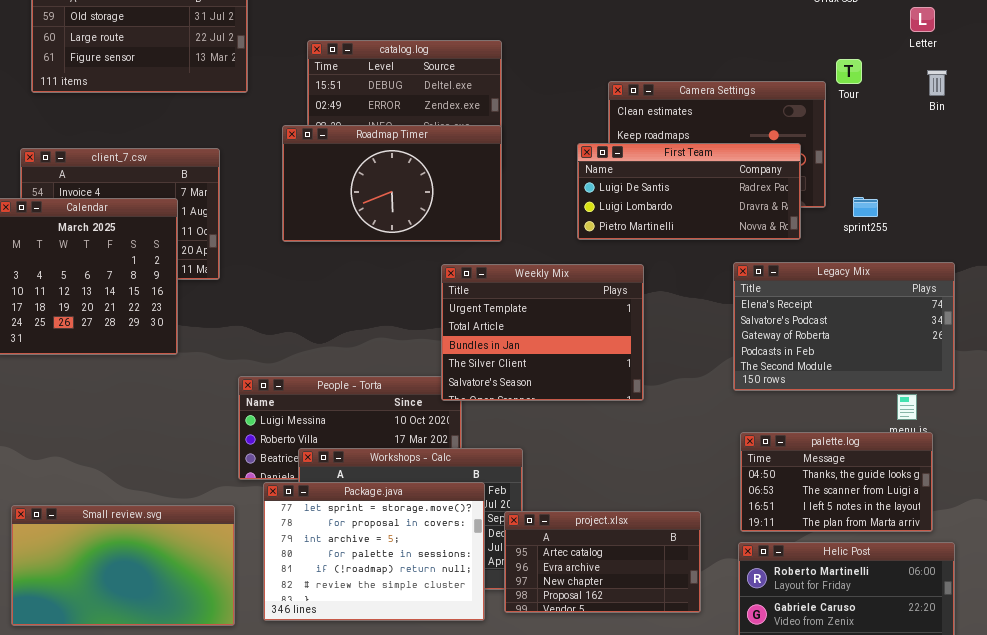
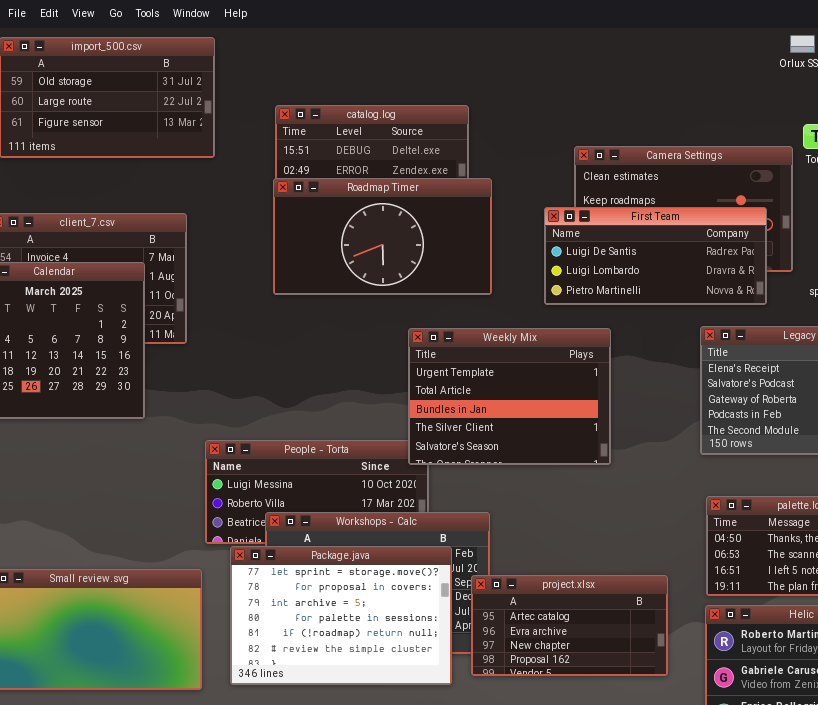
Roadmap Timer: [282,125,502,242] -> [273,178,492,295], moved

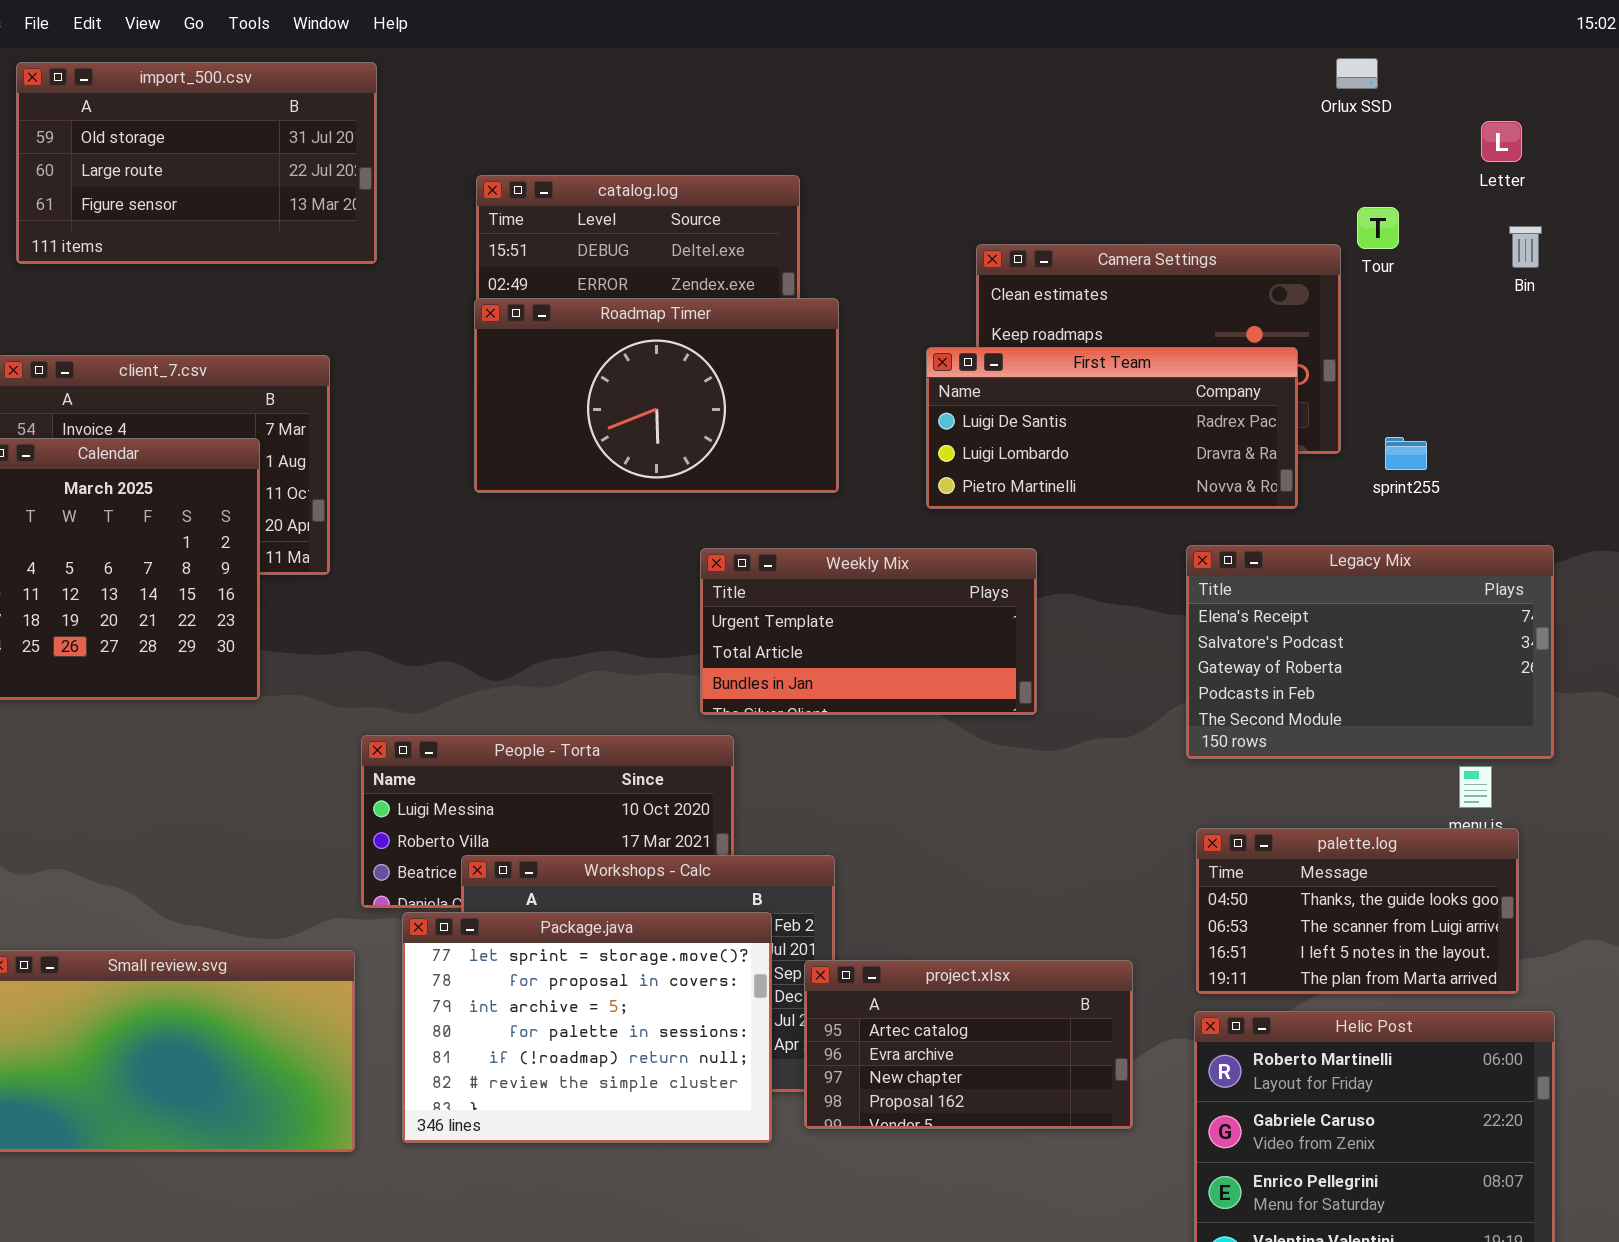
Weekly Mix: [408,328,611,465] -> [700,548,1037,715], resized

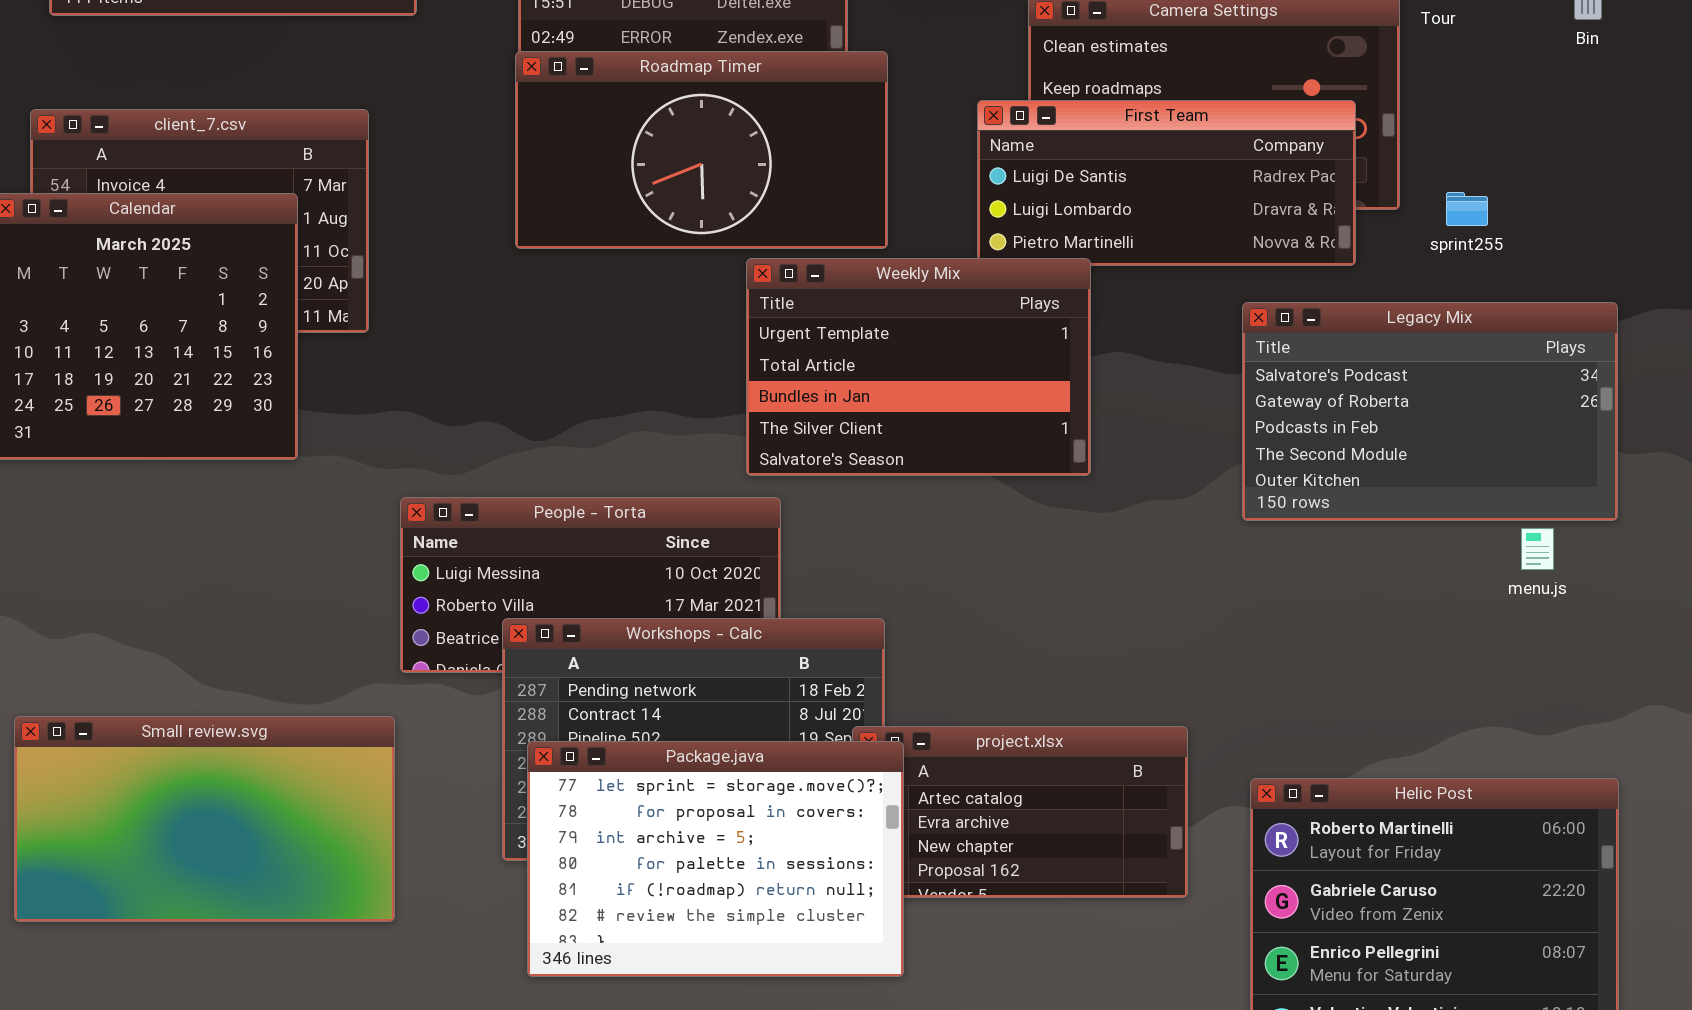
Legacy Mix: [1186,545,1554,759] -> [1242,302,1618,521], scrolled down 1 row
Weekly Mix: [700,548,1037,715] -> [746,258,1091,476], resized
palette.log: [1196,828,1519,994] -> none, closed
Package.java: [402,912,772,1143] -> [527,741,904,977], moved

